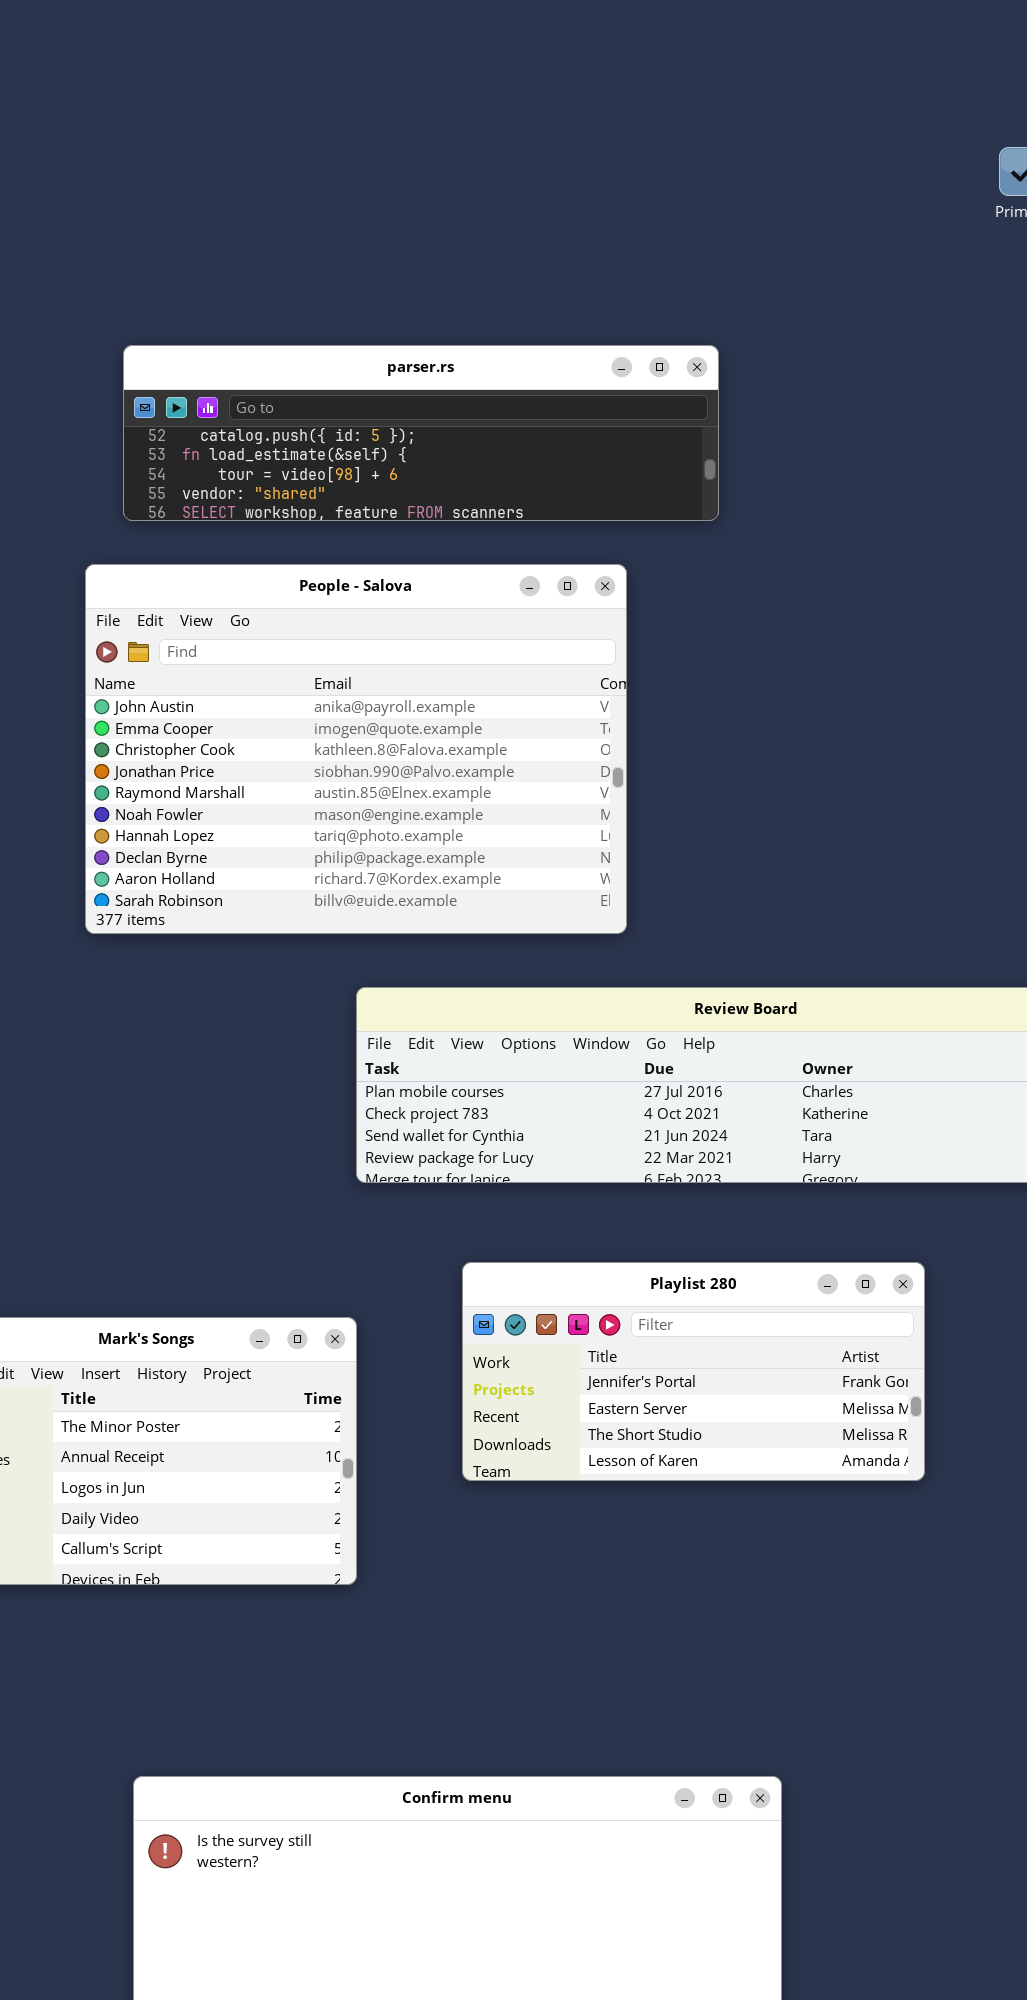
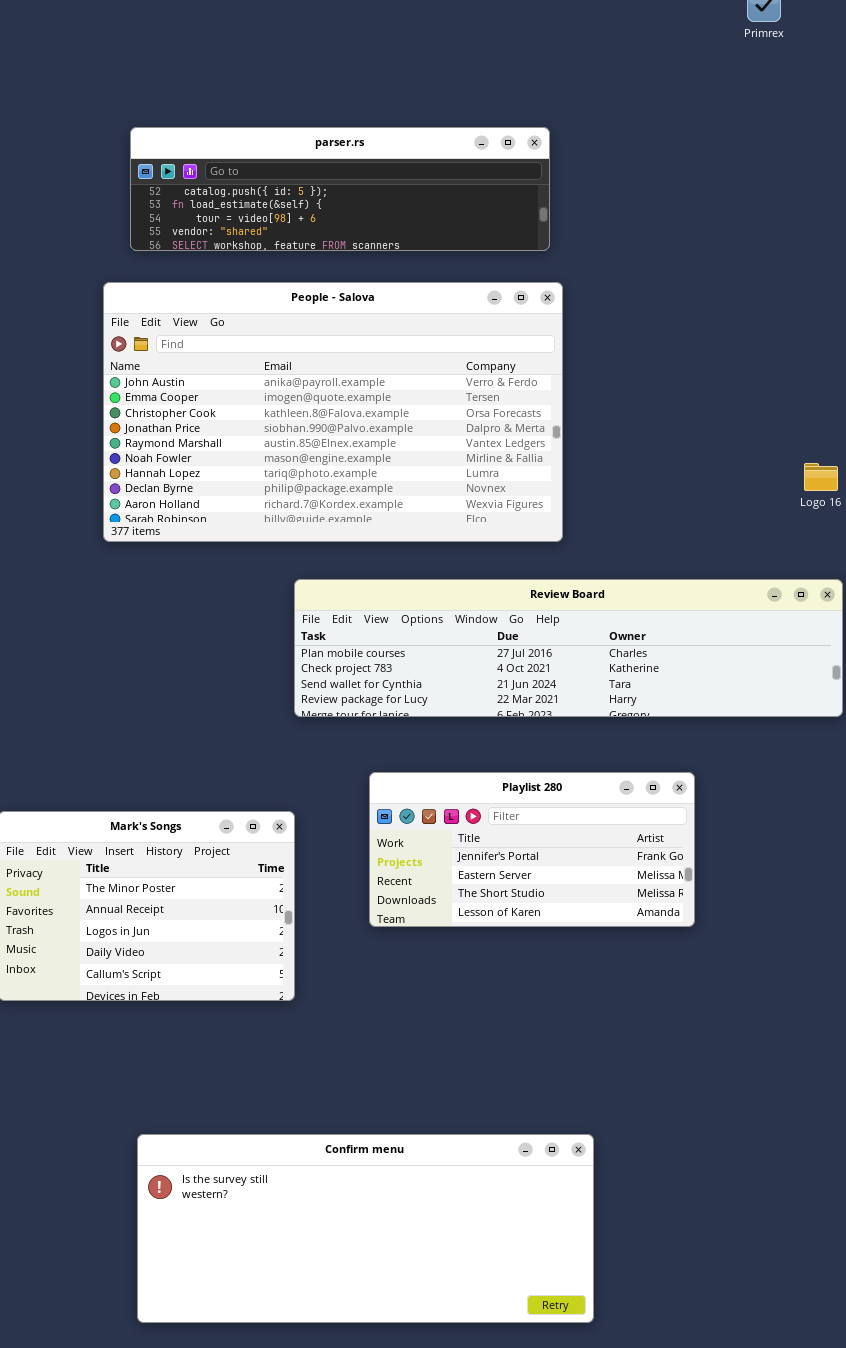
People - Salova: [85,564,627,934] -> [103,282,563,542], resized

